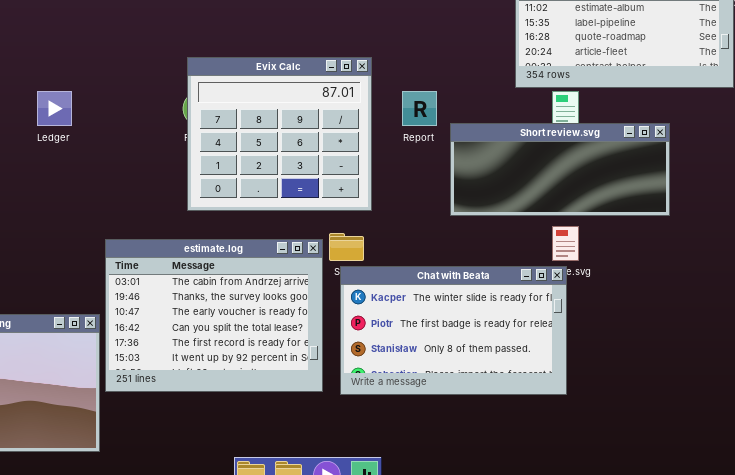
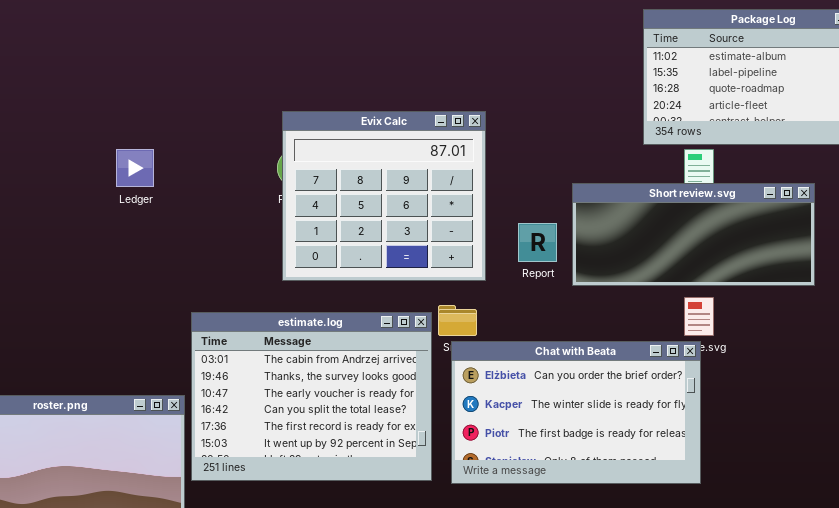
Report: [402,91,437,126] -> [518,223,557,262], moved
Chat with Beata: [340,266,567,395] -> [451,341,701,484], scrolled up 1 row

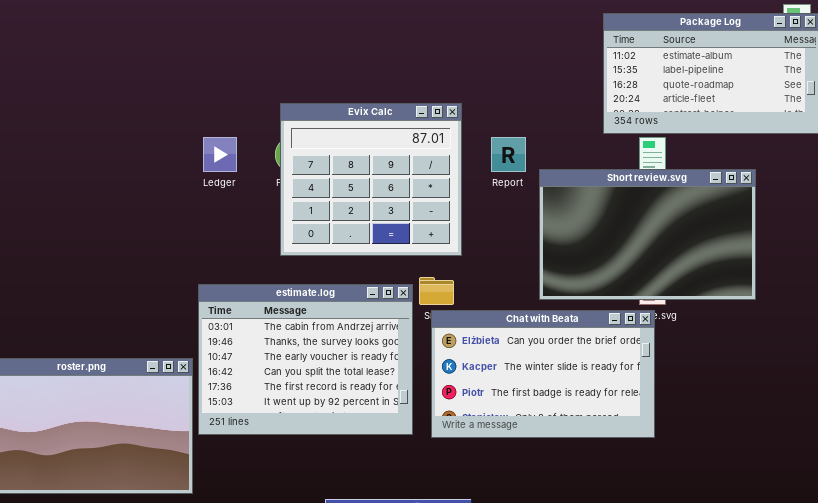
Ledger: [116,149,154,187] -> [203,137,237,172], moved
Short review.svg: [572,183,815,286] -> [539,169,756,300], resized
Report: [518,223,557,262] -> [491,137,526,172], moved

